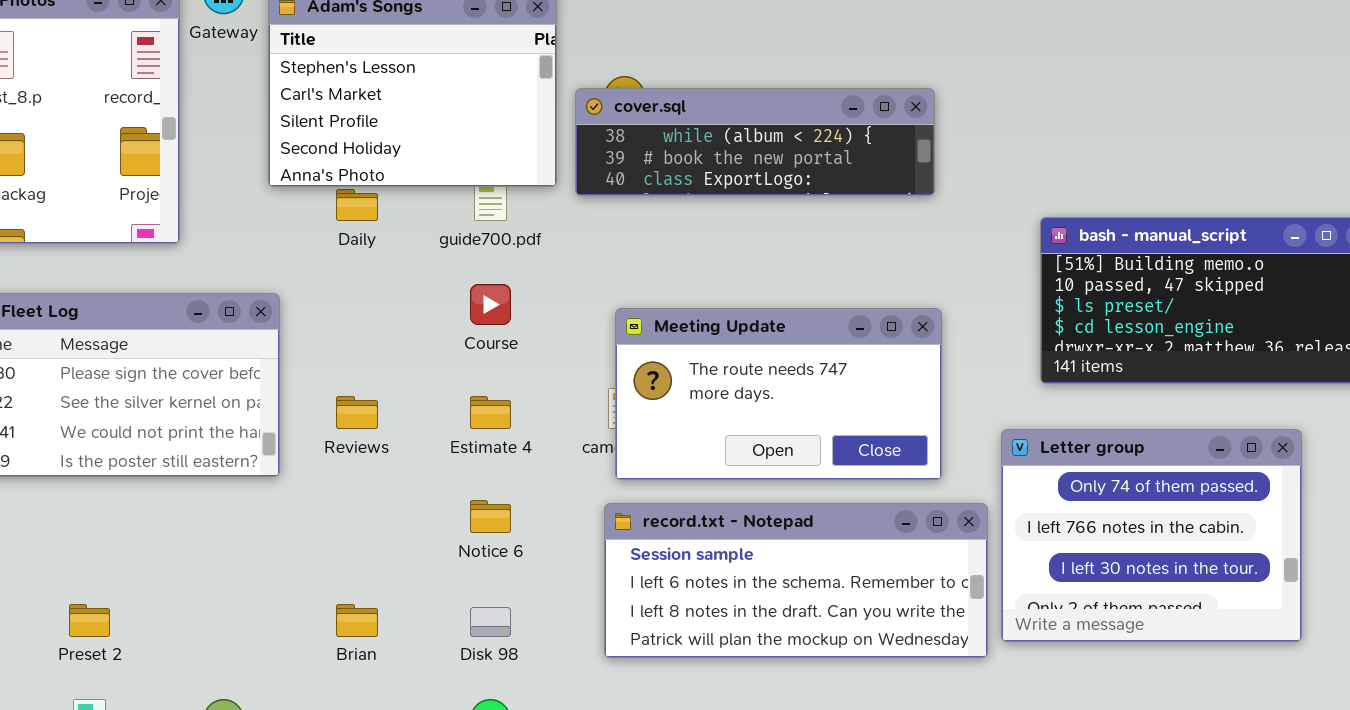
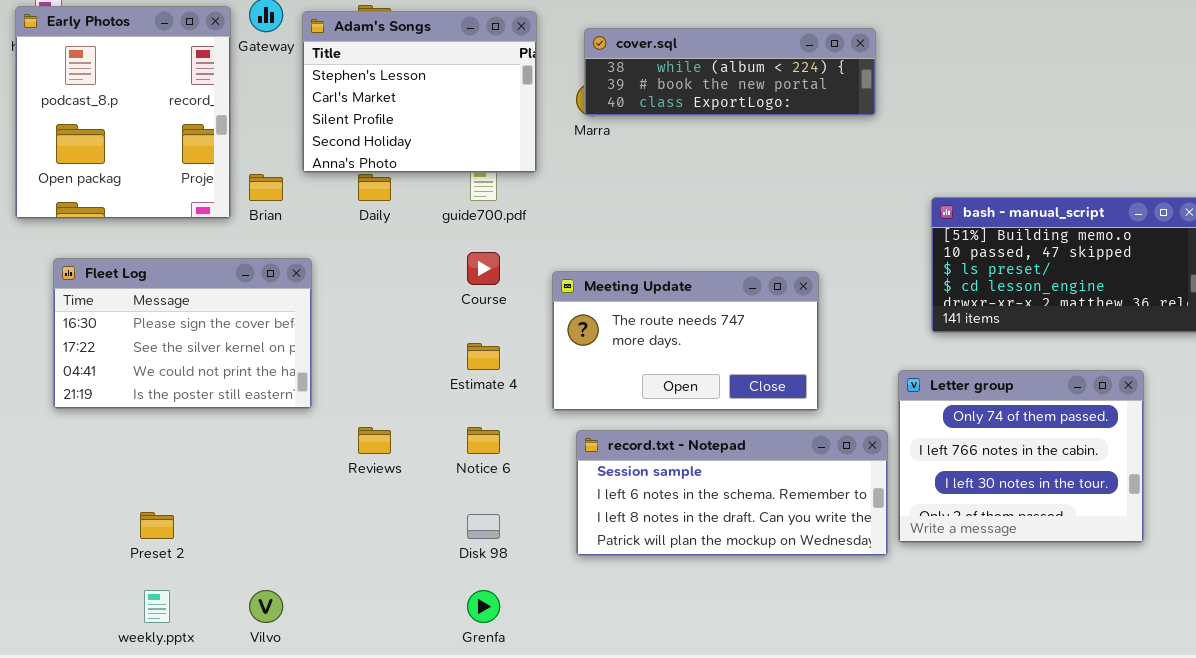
cover.sql: [575,88,935,196] -> [584,28,876,116], moved
Meeting Update: [615,308,942,480] -> [552,271,819,411], moved
Reviews: [336,396,378,429] -> [358,427,391,454], moved
Brian: [336,604,378,637] -> [249,174,283,201], moved

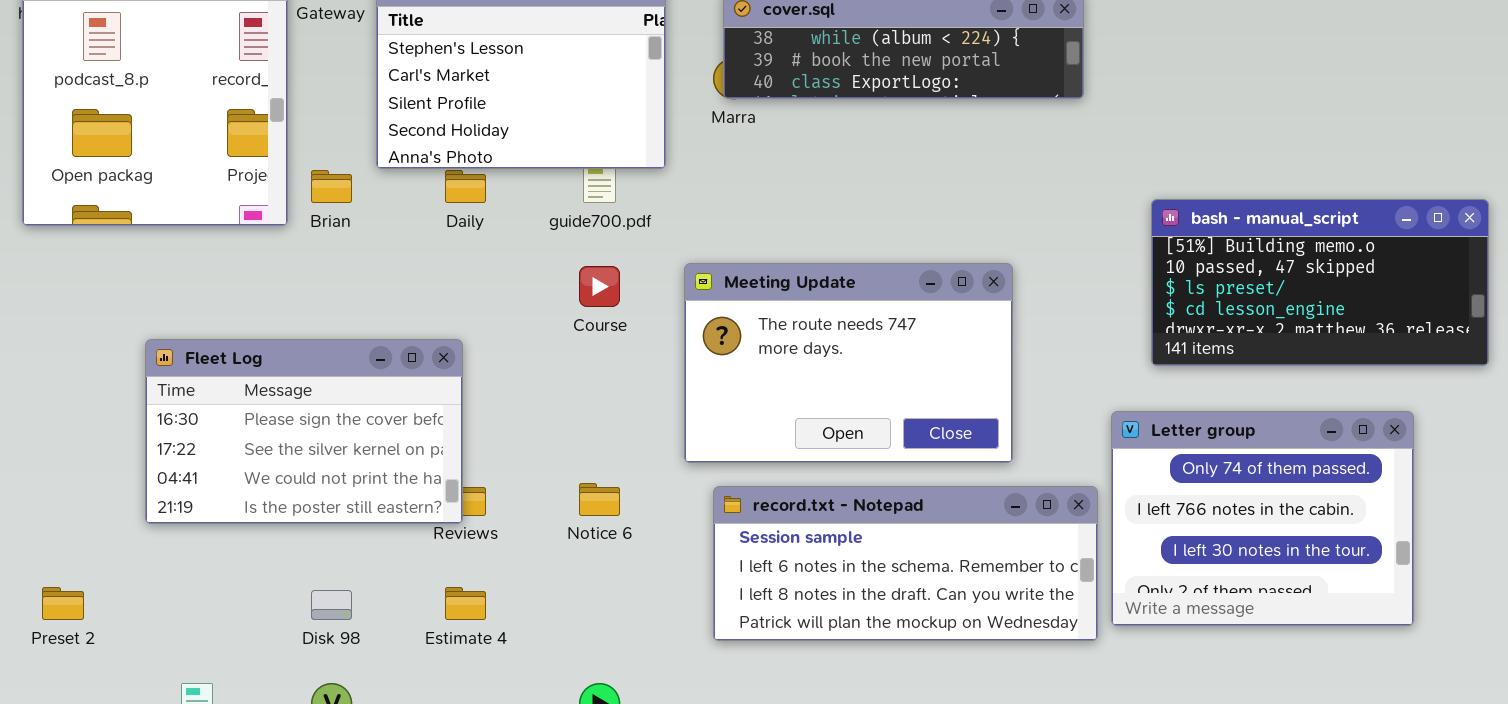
Fleet Log: [53,258,312,409] -> [145,339,463,524], moved
Meeting Update: [552,271,819,411] -> [684,263,1013,463], resized
Estimate 4: [467,343,500,370] -> [445,587,486,620], moved
Preset 2: [140,512,174,539] -> [42,587,84,620], moved
Disk 98: [467,514,500,539] -> [311,590,352,620], moved

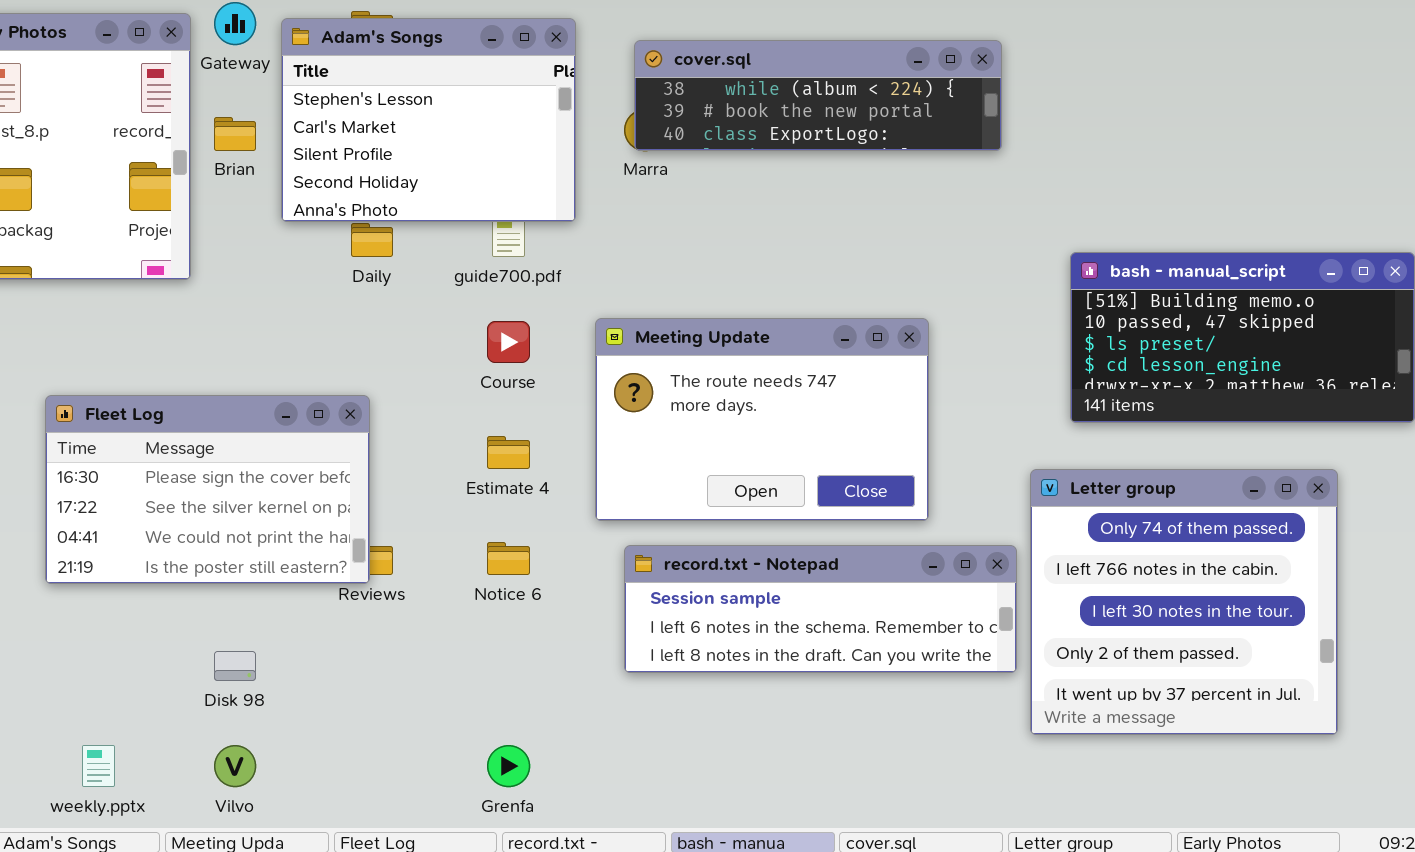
Brian: [311,170,352,203] -> [214,117,256,151], moved
Letter group: [1111,411,1414,626] -> [1030,469,1338,735], resized
record.txt - Notepad: [713,486,1098,641] -> [624,545,1017,673], resized
Estimate 4: [445,587,486,620] -> [487,436,530,469], moved

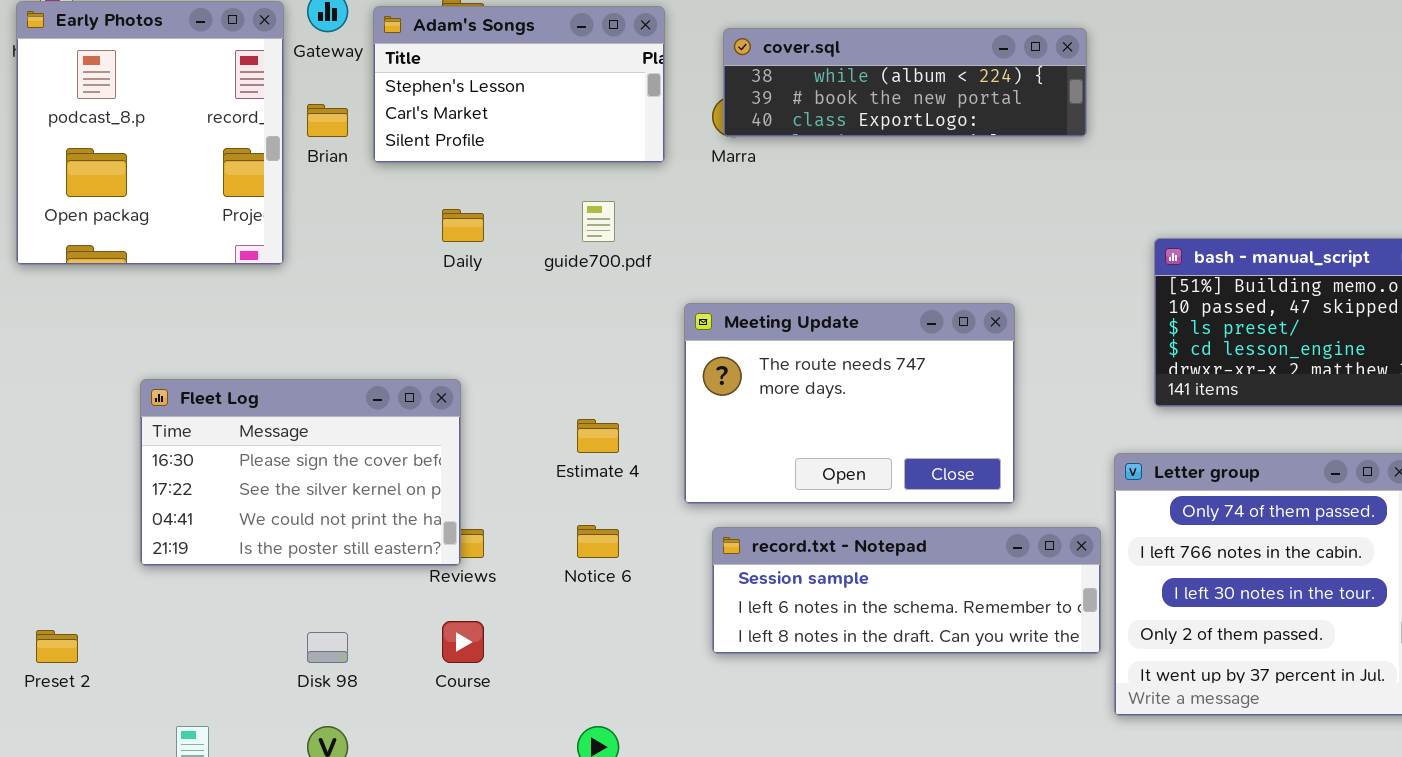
Adam's Songs: [281,18,576,222] -> [373,6,665,163], resized
Course: [487,321,530,363] -> [442,621,484,663], moved

